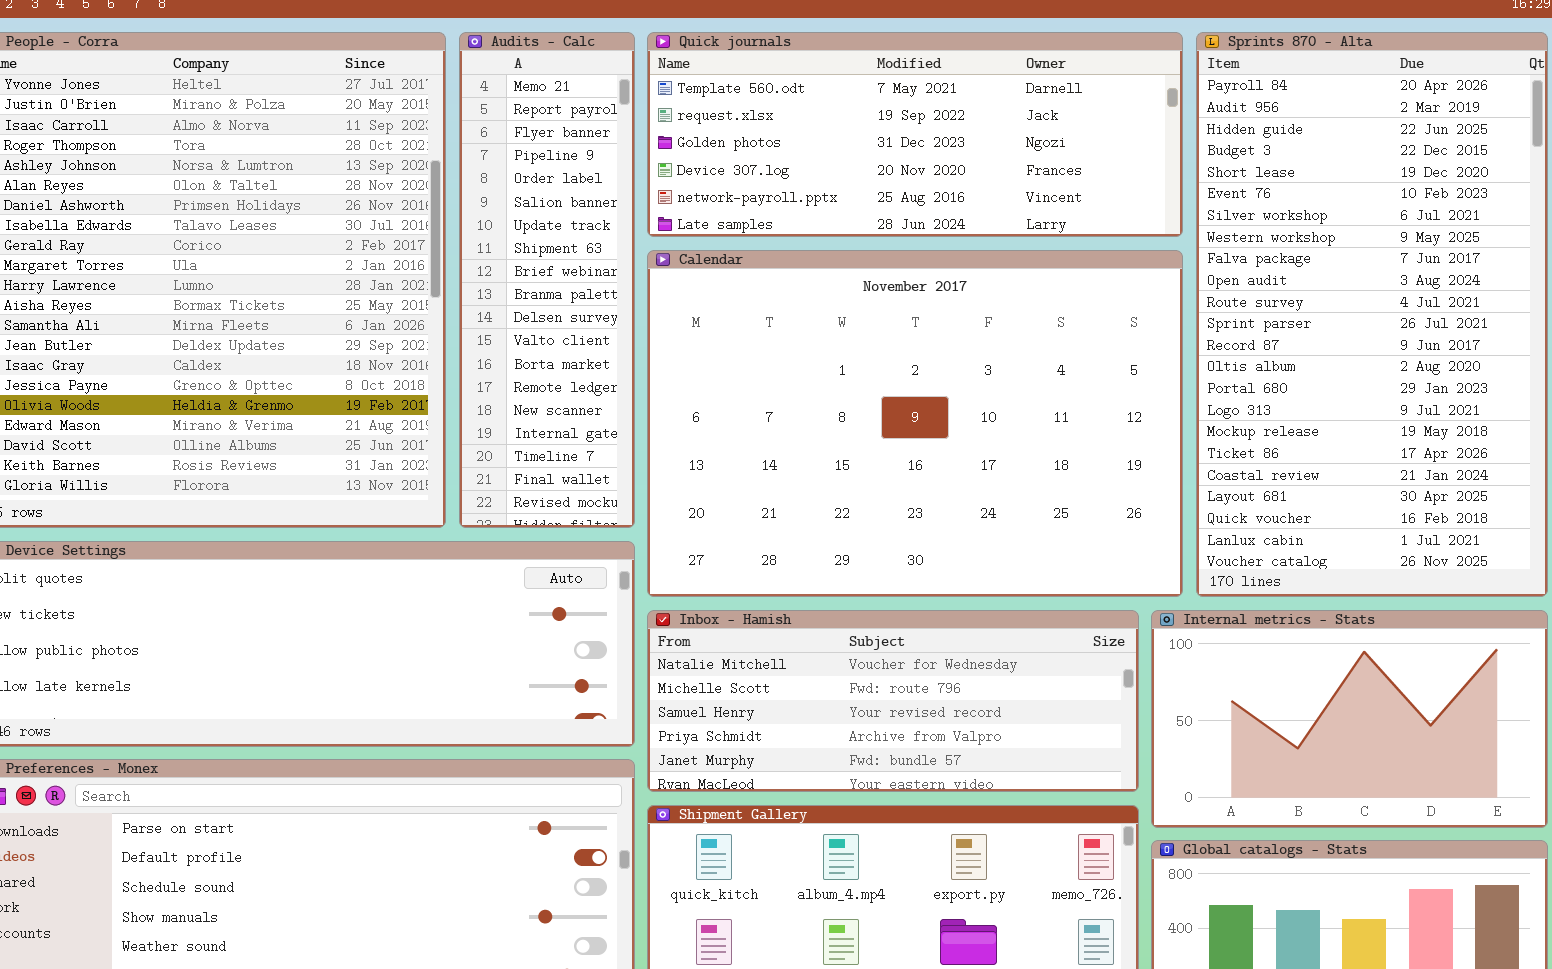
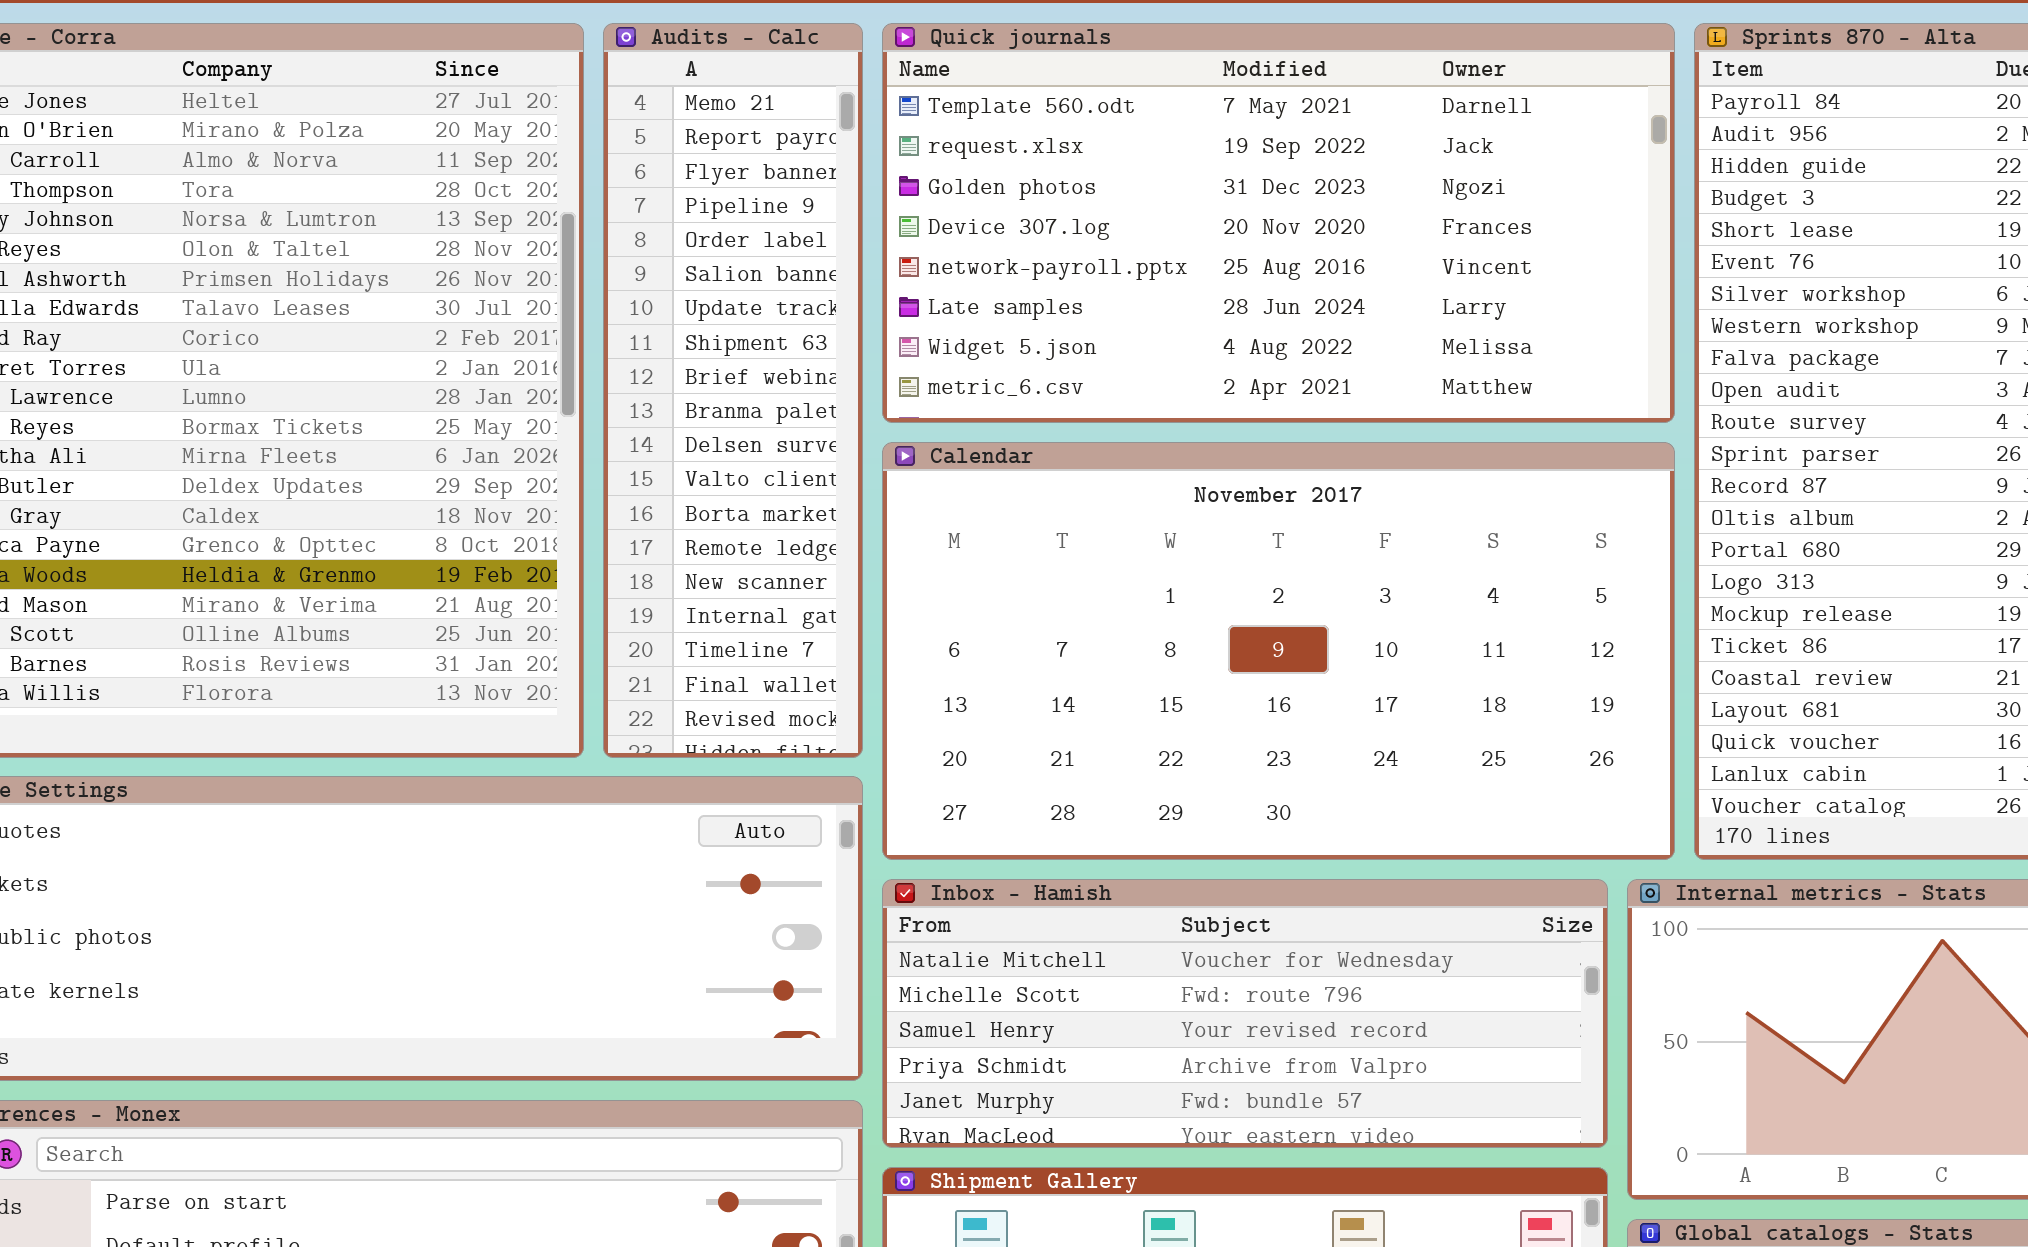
Quick journals: [647,32,1183,237] -> [882,23,1675,423], resized
Calendar: [647,250,1183,597] -> [882,442,1675,860], resized

